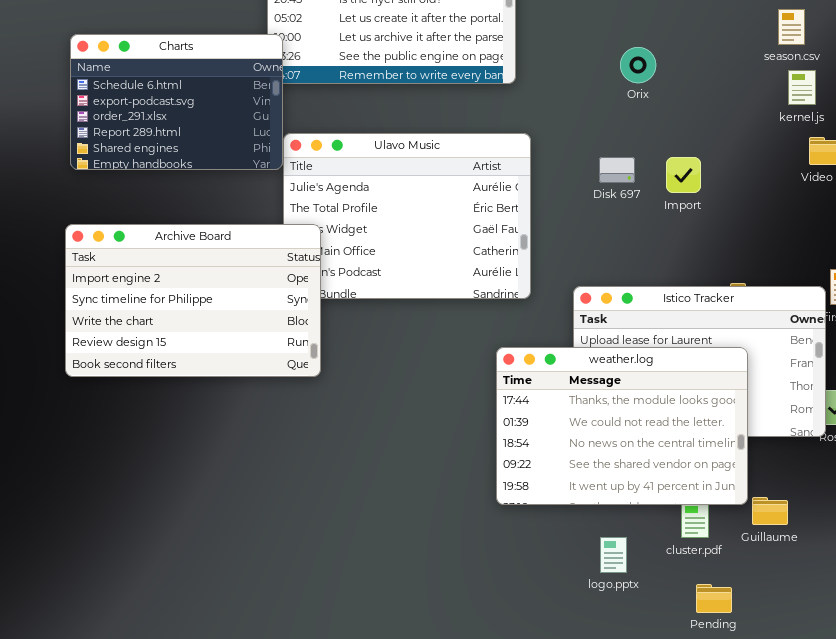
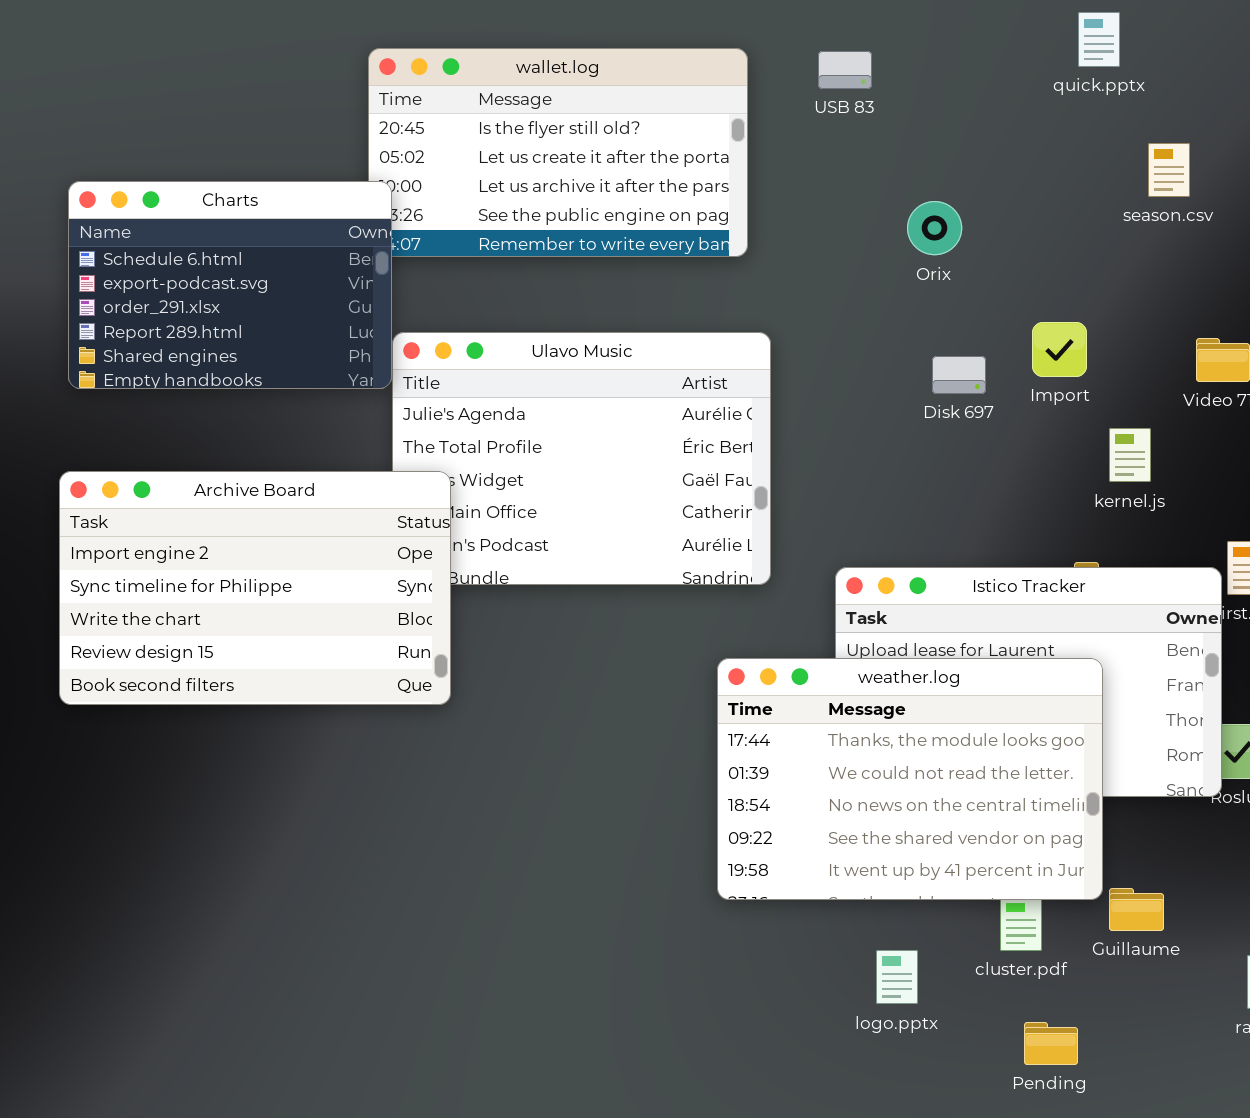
kernel.js: [788,70,816,105] -> [1109,428,1151,482], moved
Disk 697: [599,157,635,183] -> [932,356,986,394], moved
Import: [666,157,701,193] -> [1032,322,1087,377], moved

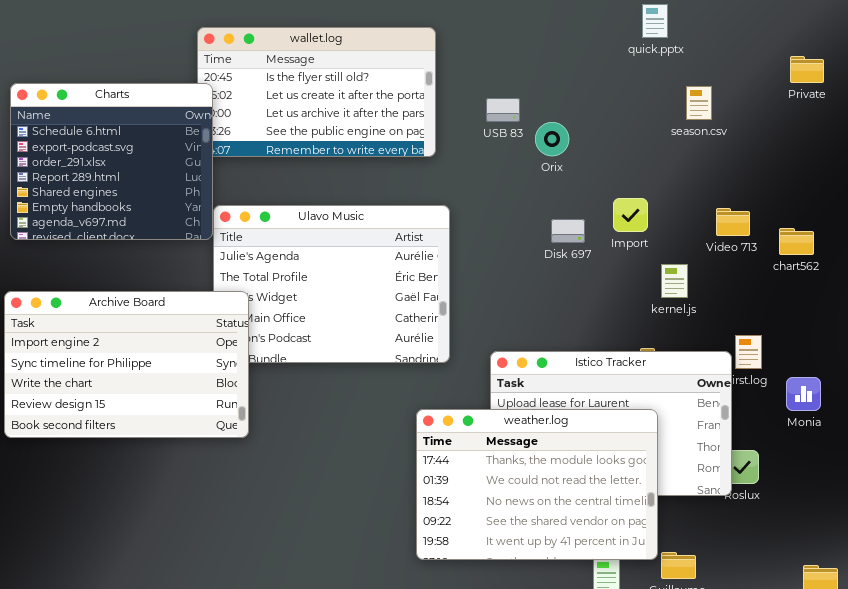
USB 83: [818,51,872,89] -> [486,98,520,122], moved
Charts: [68,181,392,389] -> [10,83,213,240], resized

